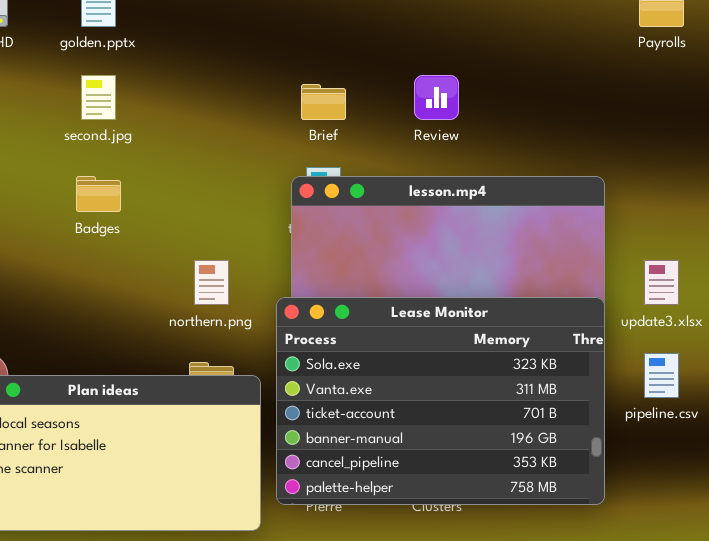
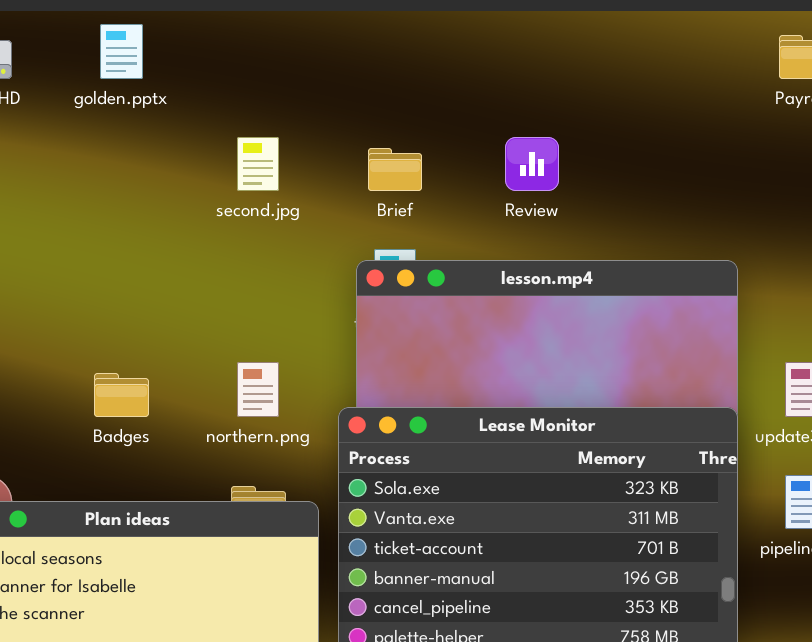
second.jpg: [81,75,116,120] -> [237,137,279,191], moved
Badges: [76,176,121,212] -> [94,373,149,417], moved

